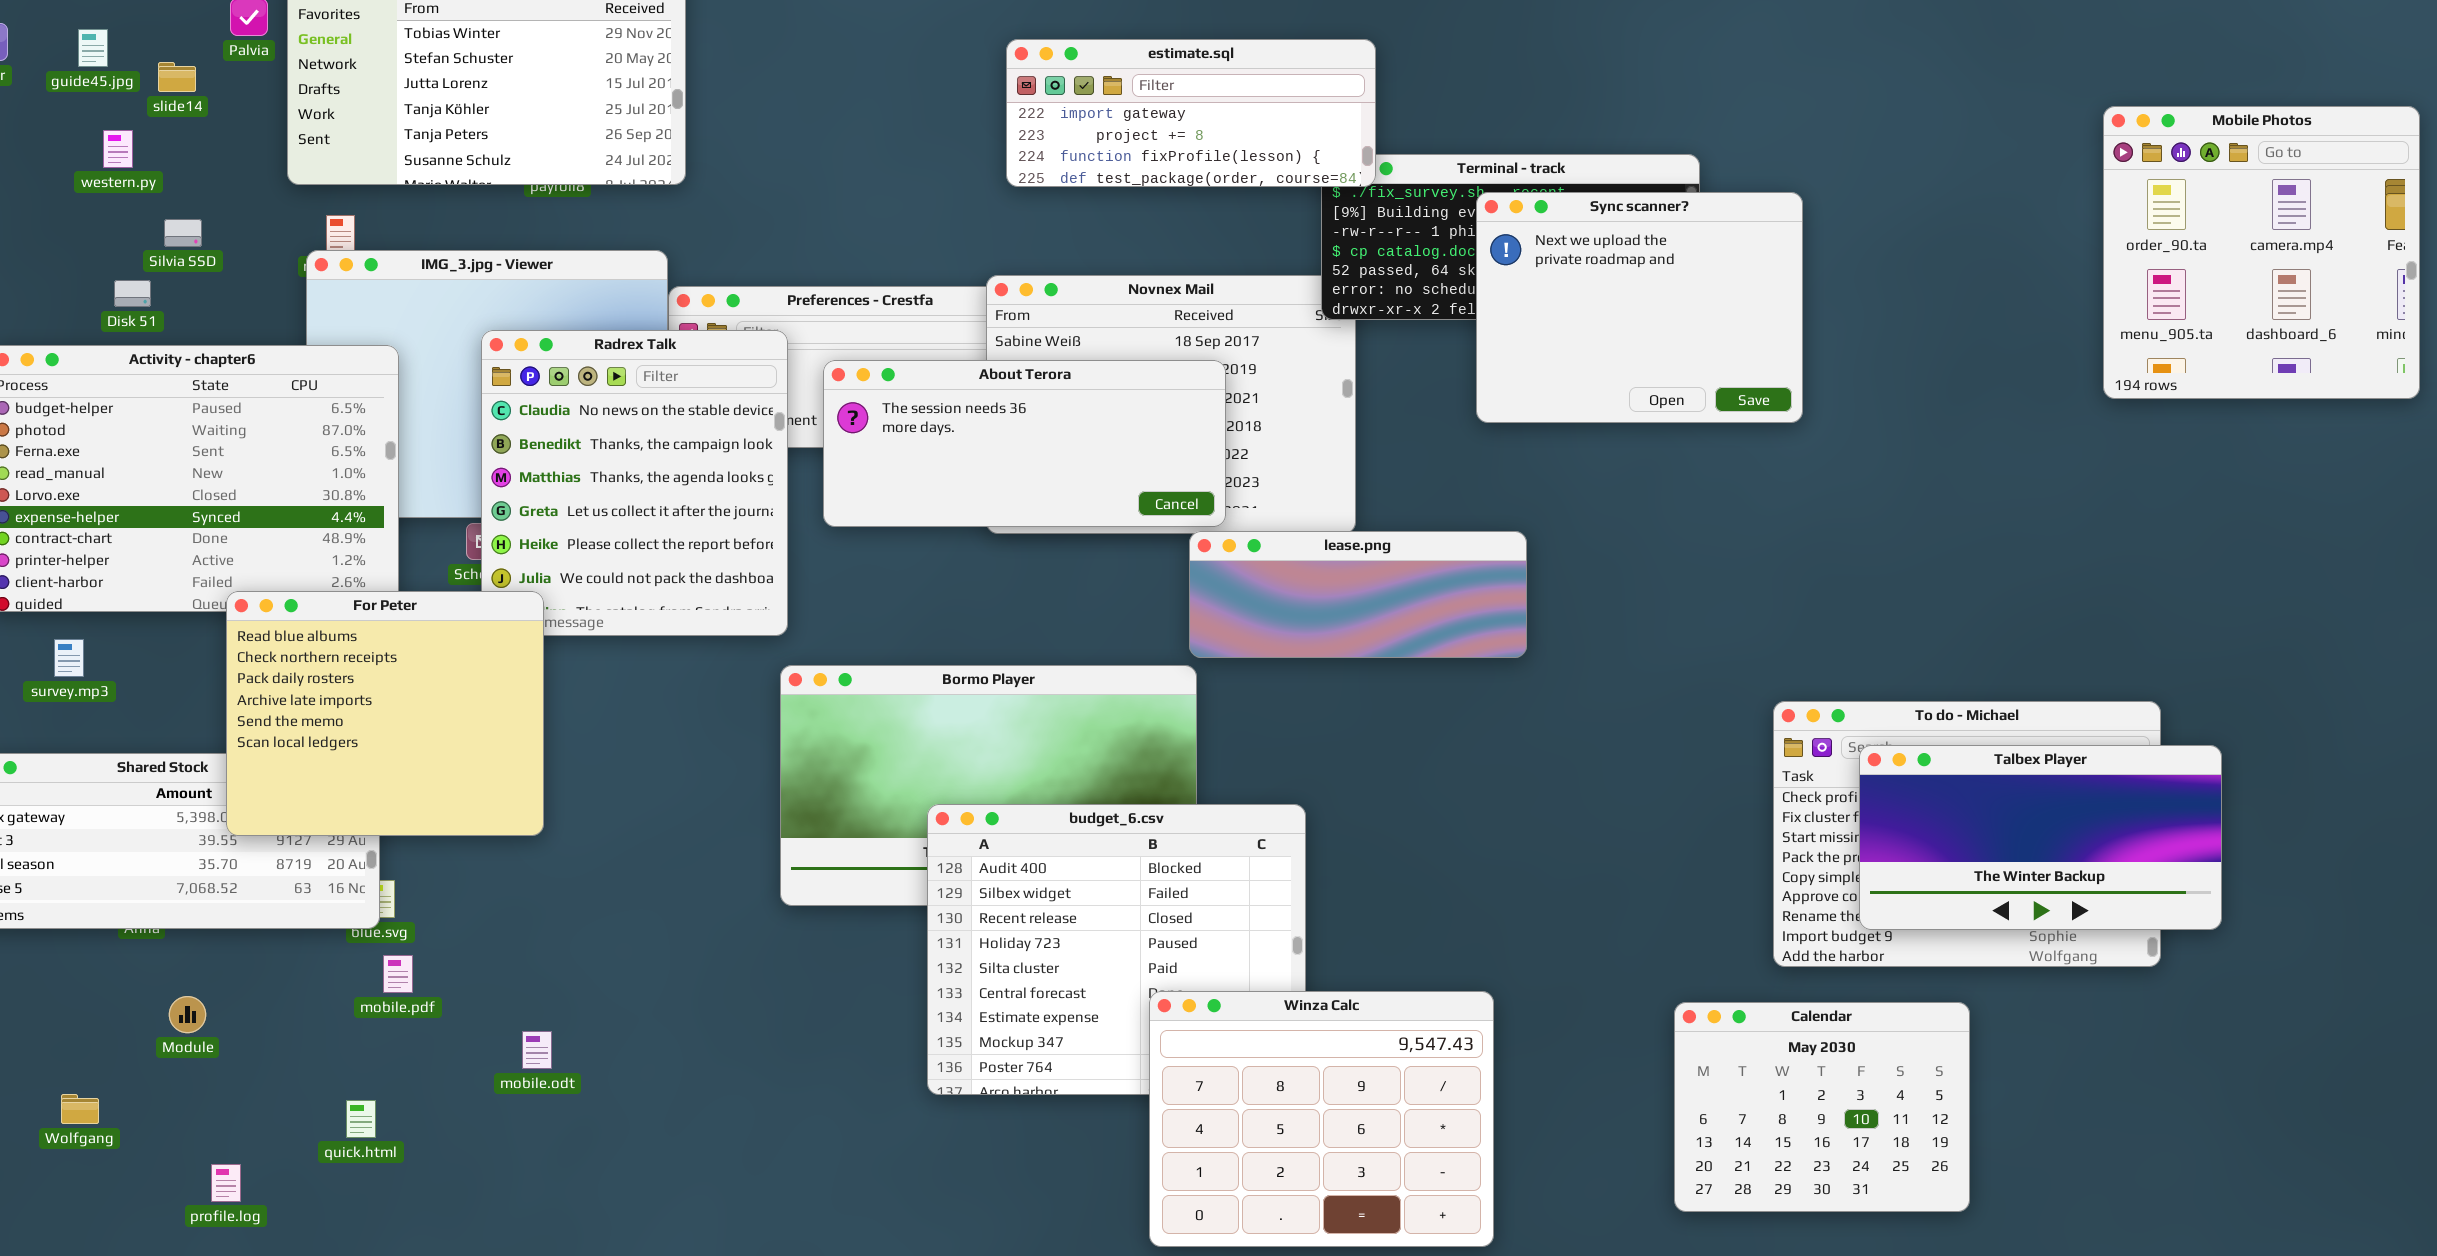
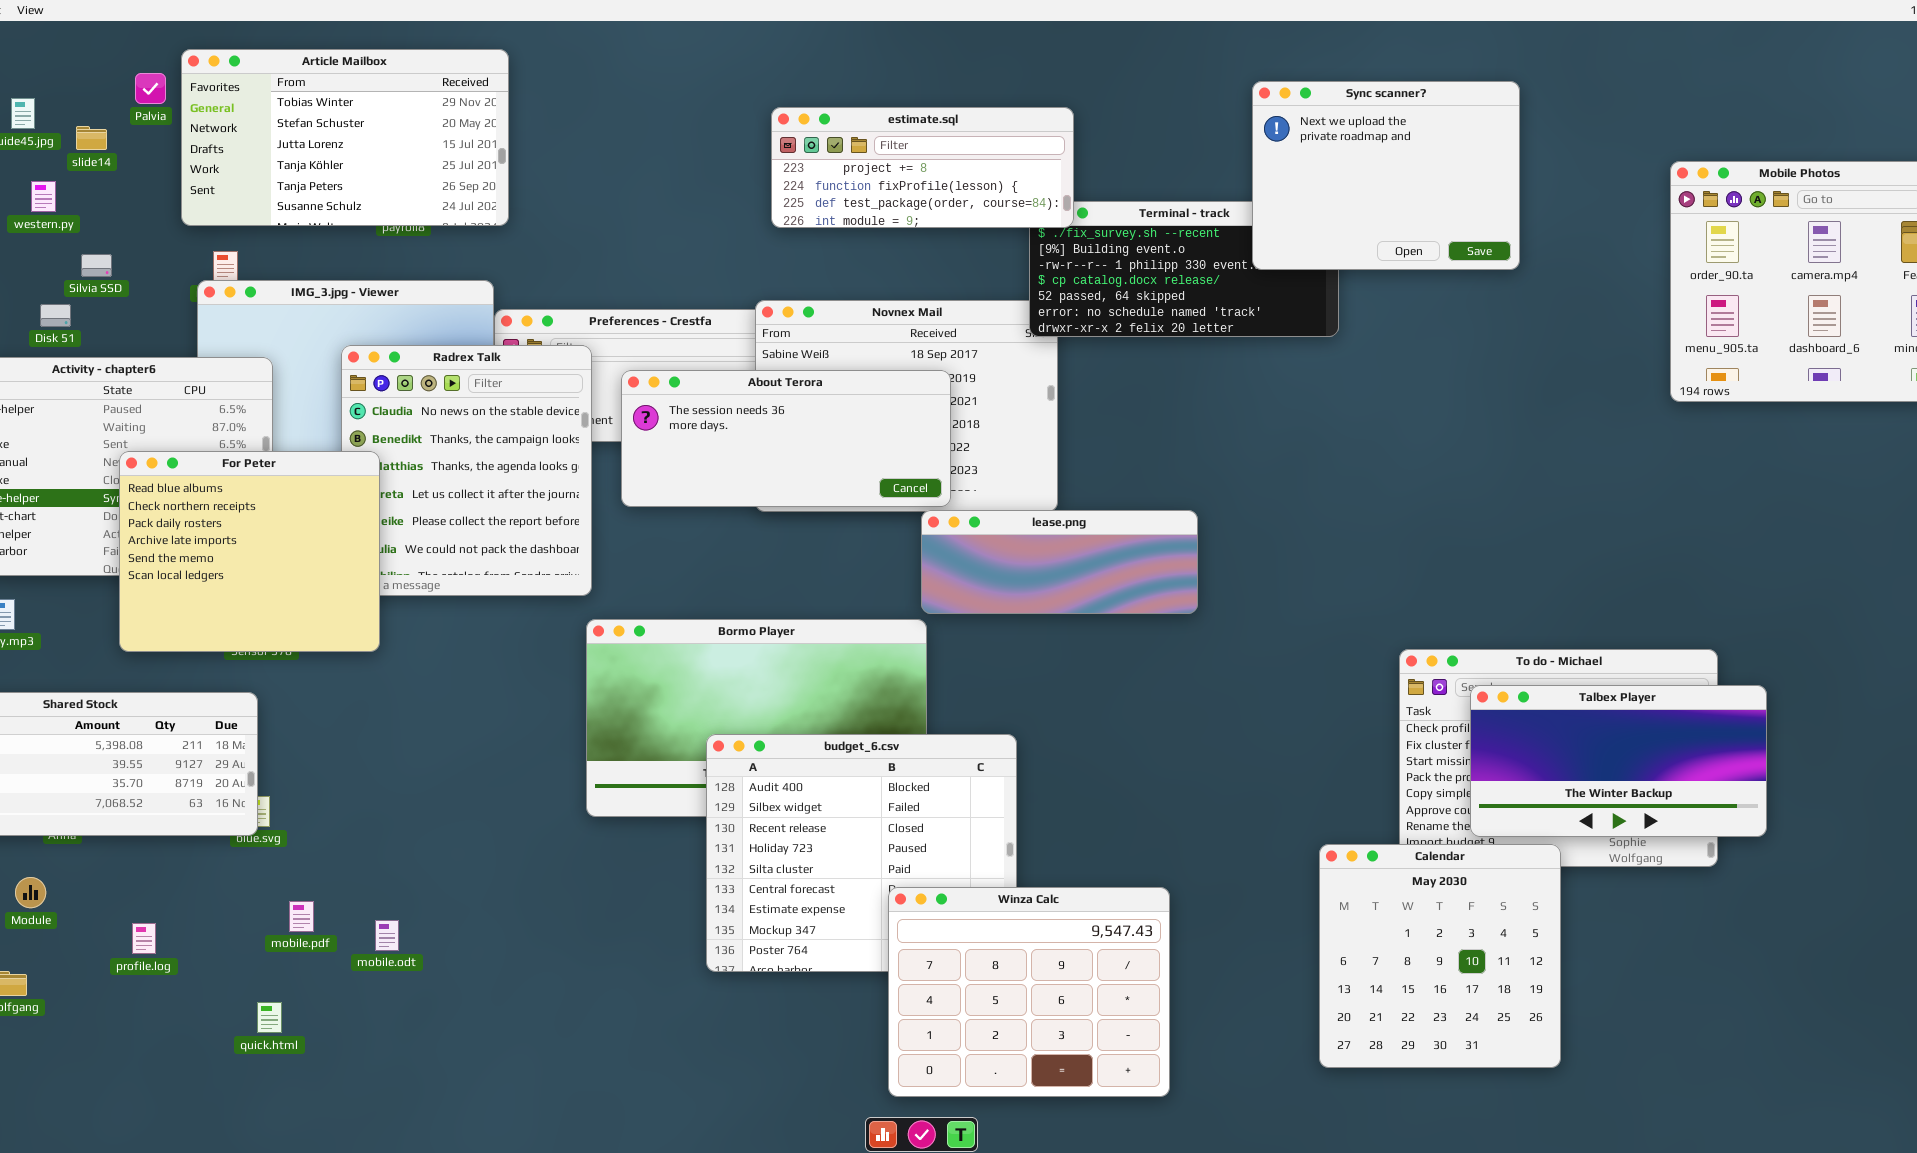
estimate.sql: [1006,39,1376,187] -> [771,107,1074,228], scrolled down 1 row
Sync scanner?: [1476,192,1803,423] -> [1252,81,1520,270], moved
For Peter: [226,591,544,836] -> [119,451,380,652], moved
mobile.pdf: [383,955,413,993] -> [289,901,314,932], moved
Module: [169,996,206,1033] -> [15,877,46,908], moved
Calendar: [1674,1002,1970,1212] -> [1319,844,1561,1068], resized
quick.html: [346,1100,376,1138] -> [257,1002,282,1033], moved
profile.log: [211,1164,241,1202] -> [132,923,156,954], moved

